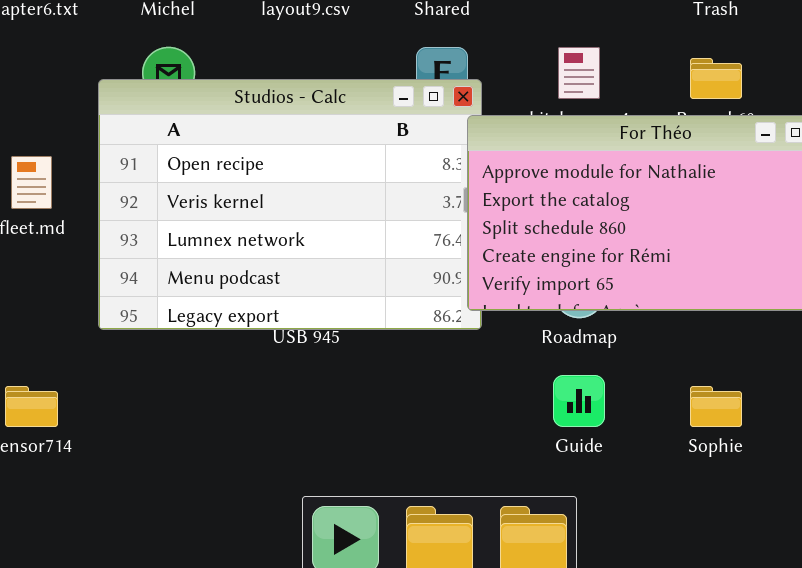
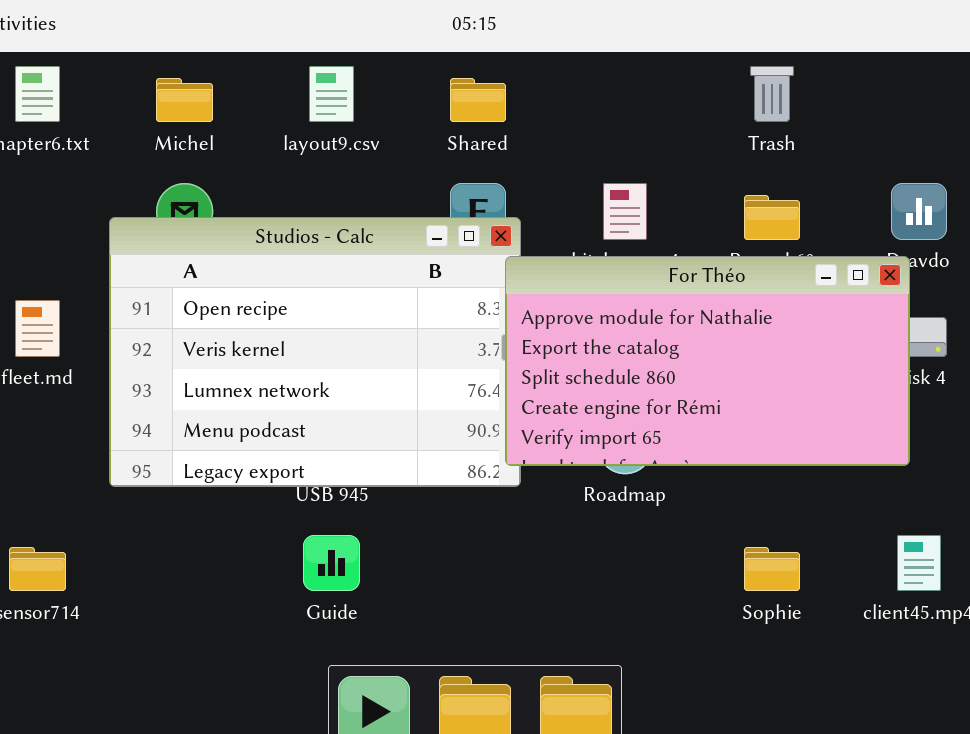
Guide: [553,375,605,427] -> [303,535,360,591], moved

